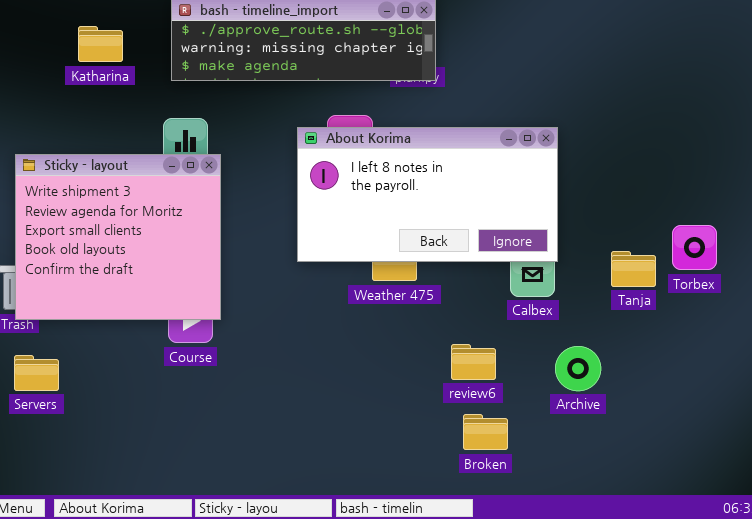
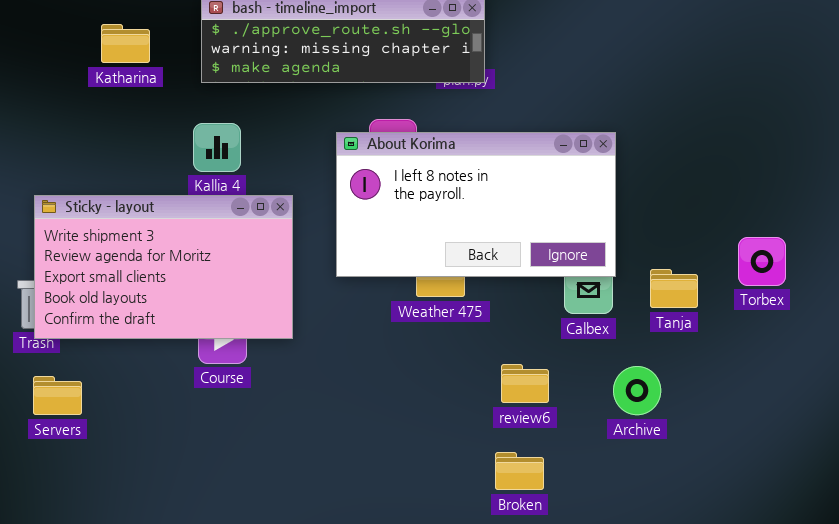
Sticky - layout: [15,154,221,320] -> [34,195,293,339], resized
Tanja: [611,251,656,287] -> [650,269,698,308], moved
Broken: [463,414,508,450] -> [495,452,544,490], moved

